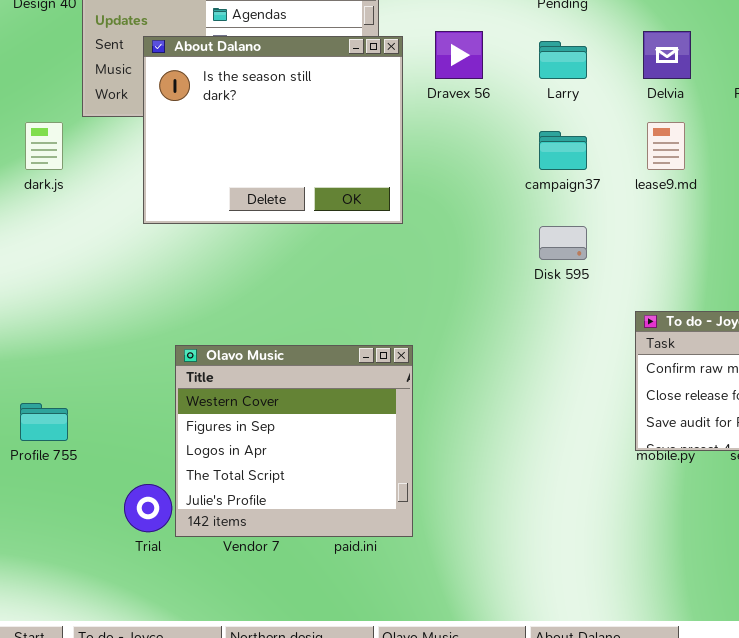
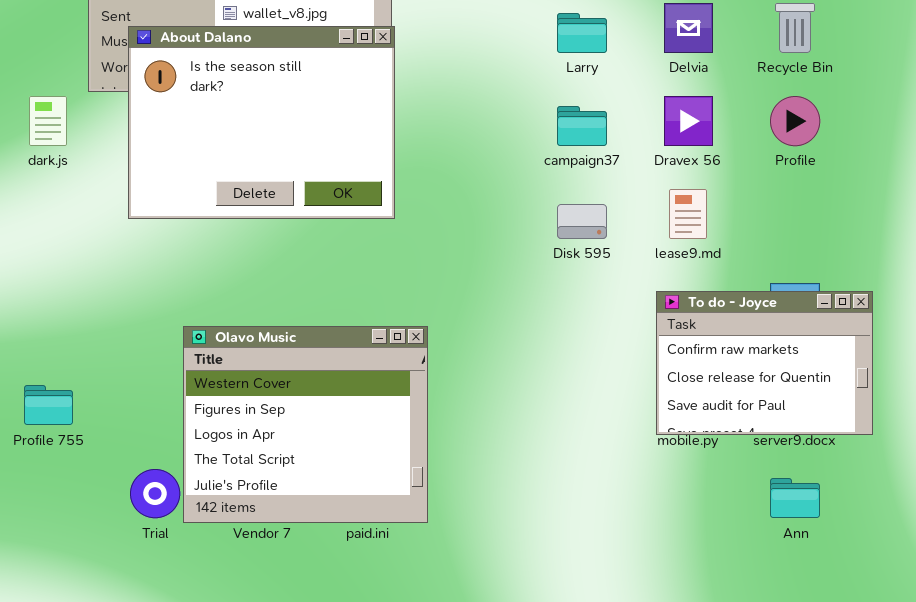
Dravex 56: [435,31,483,79] -> [664,96,713,146], moved
About Dalano: [143,36,403,224] -> [128,26,395,219], moved
lease9.md: [647,122,685,170] -> [669,189,707,239], moved

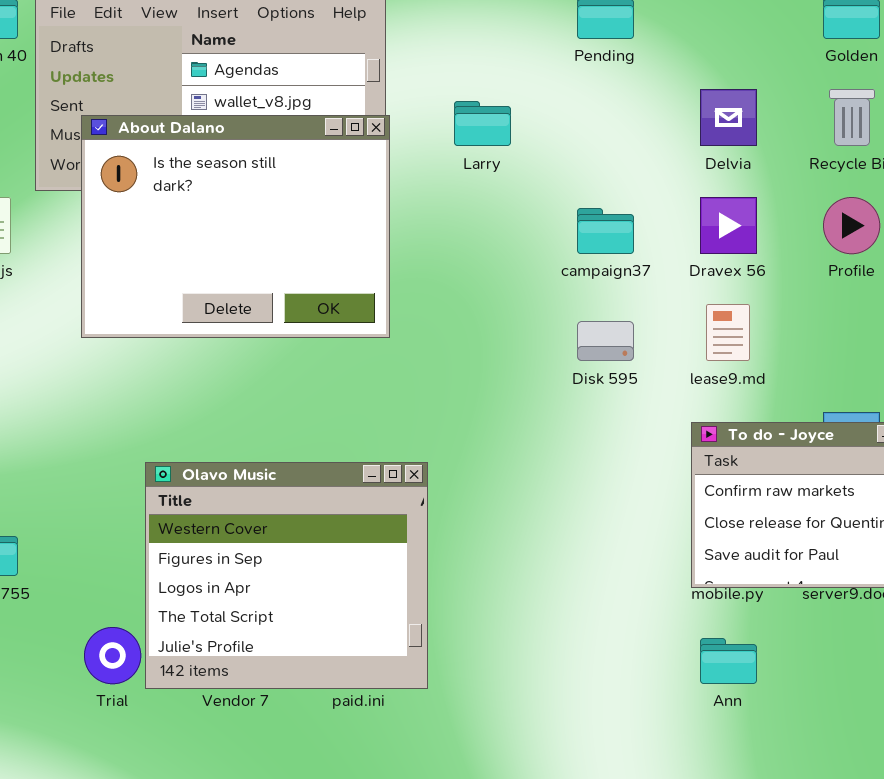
Larry: [557,13,607,53] -> [454,101,511,146], moved
Ann: [770,478,820,518] -> [700,638,757,684], moved

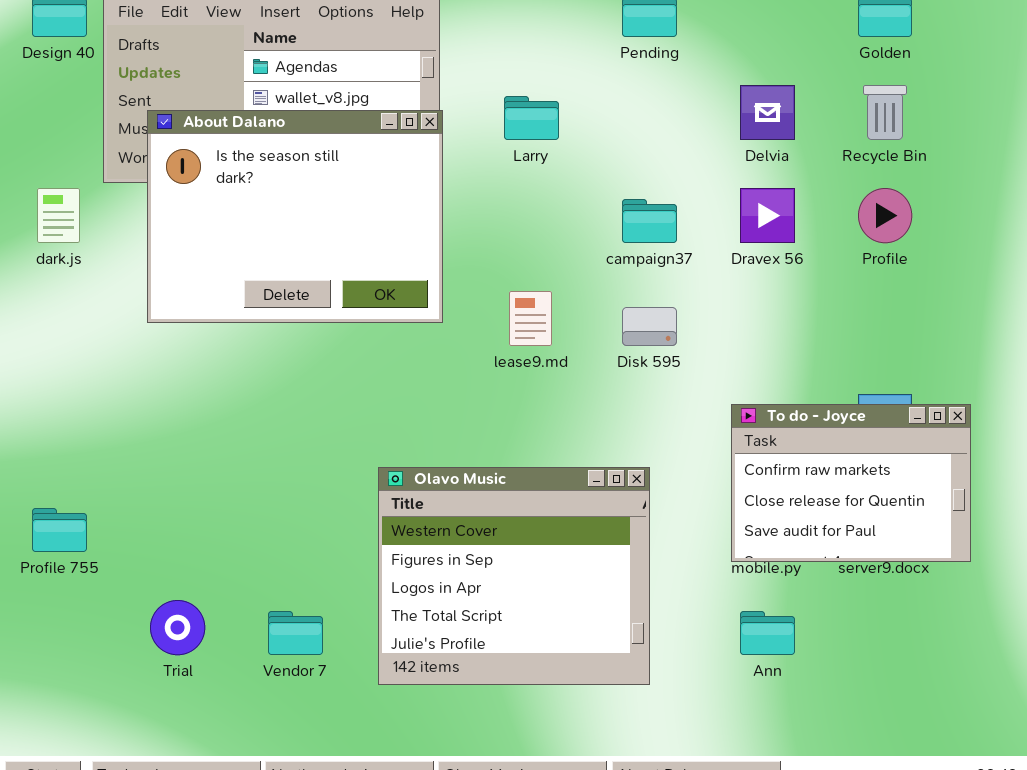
lease9.md: [706,304,750,361] -> [509,291,552,346], moved
Olavo Music: [145,462,428,689] -> [378,467,650,685], moved

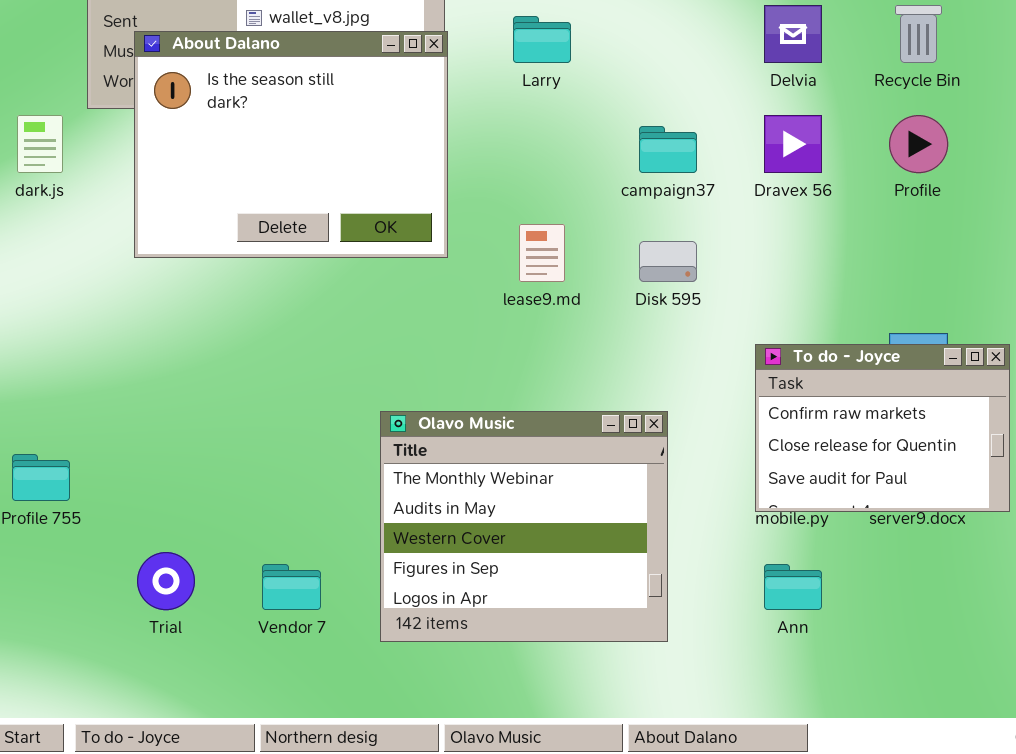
Olavo Music: [378,467,650,685] -> [380,411,668,642], scrolled up 2 rows

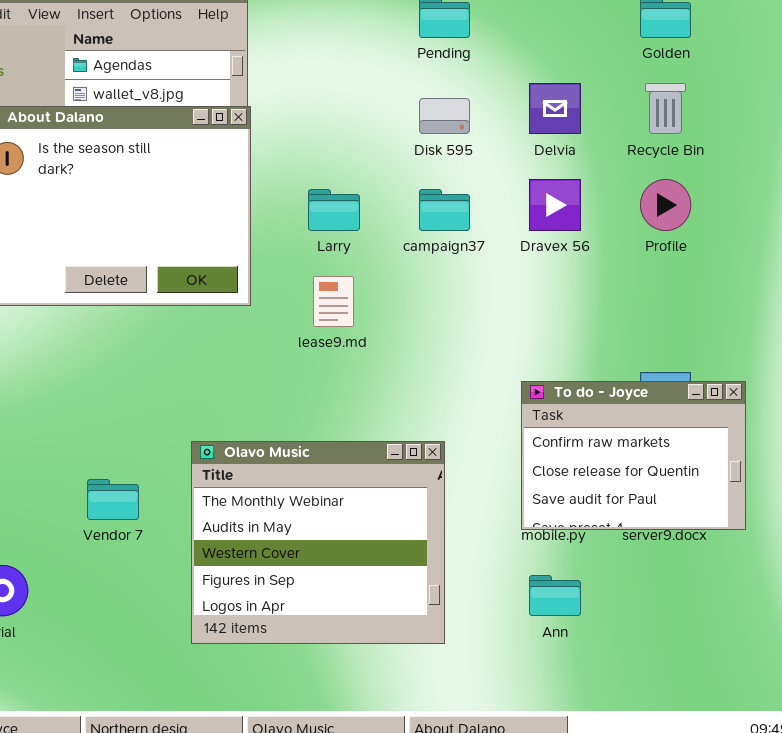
Larry: [513,16,571,63] -> [308,189,360,231], moved
Disk 595: [639,241,697,282] -> [419,98,470,134], moved
Vendor 7: [262,564,321,610] -> [87,479,139,520], moved

